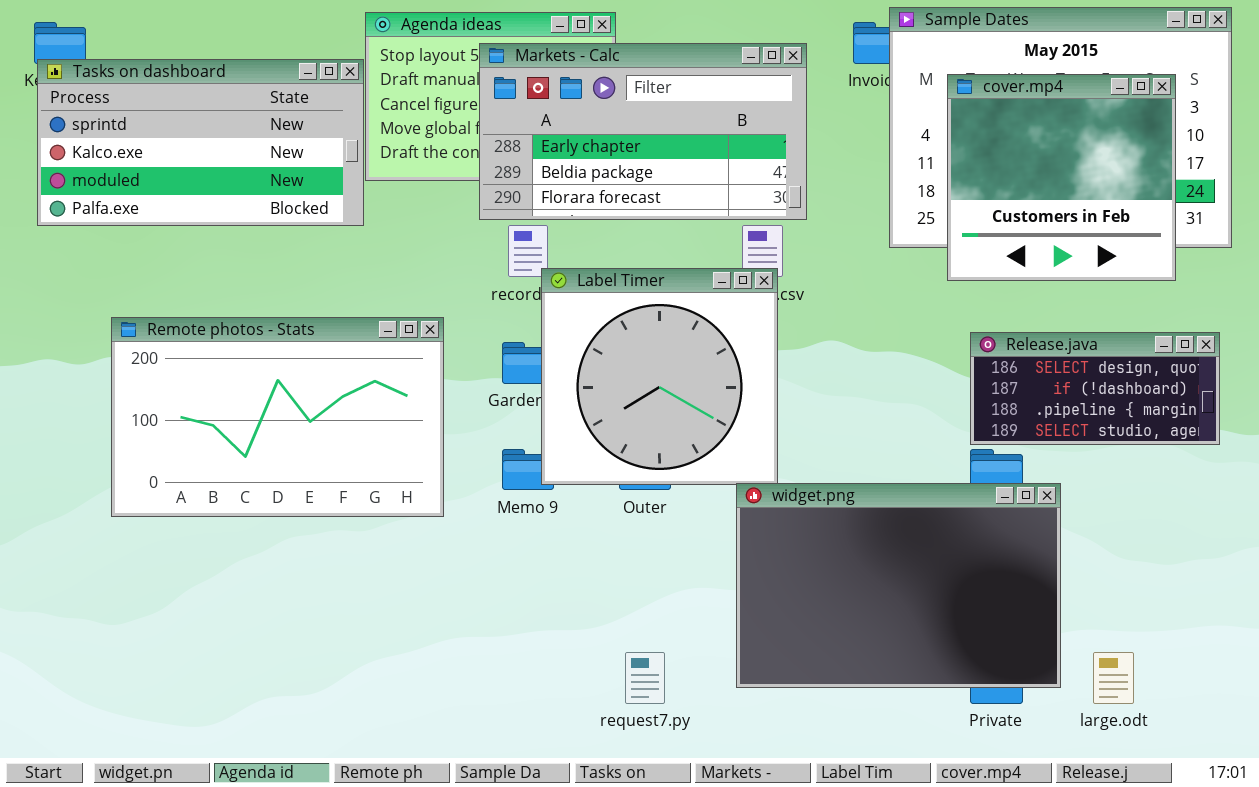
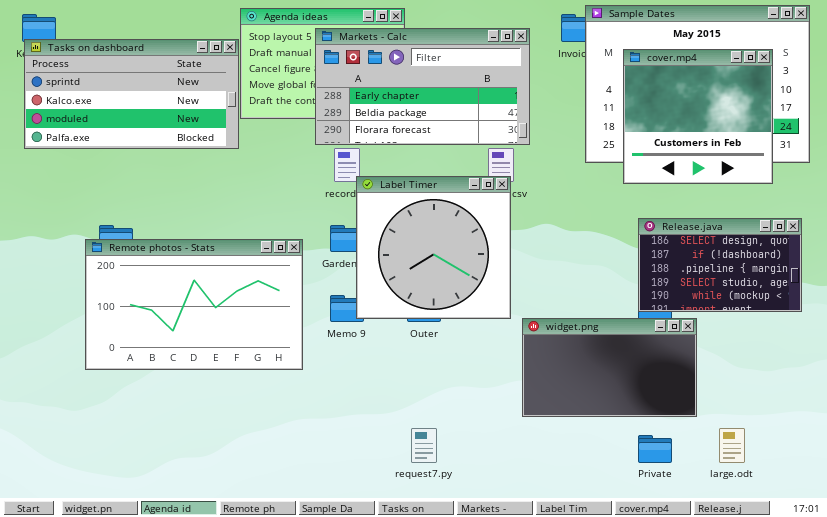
Remote photos - Stats: [111,317,444,517] -> [85,239,303,370], moved
Release.java: [970,332,1220,445] -> [638,218,802,312], resized
widget.png: [736,483,1061,688] -> [522,318,697,417], resized

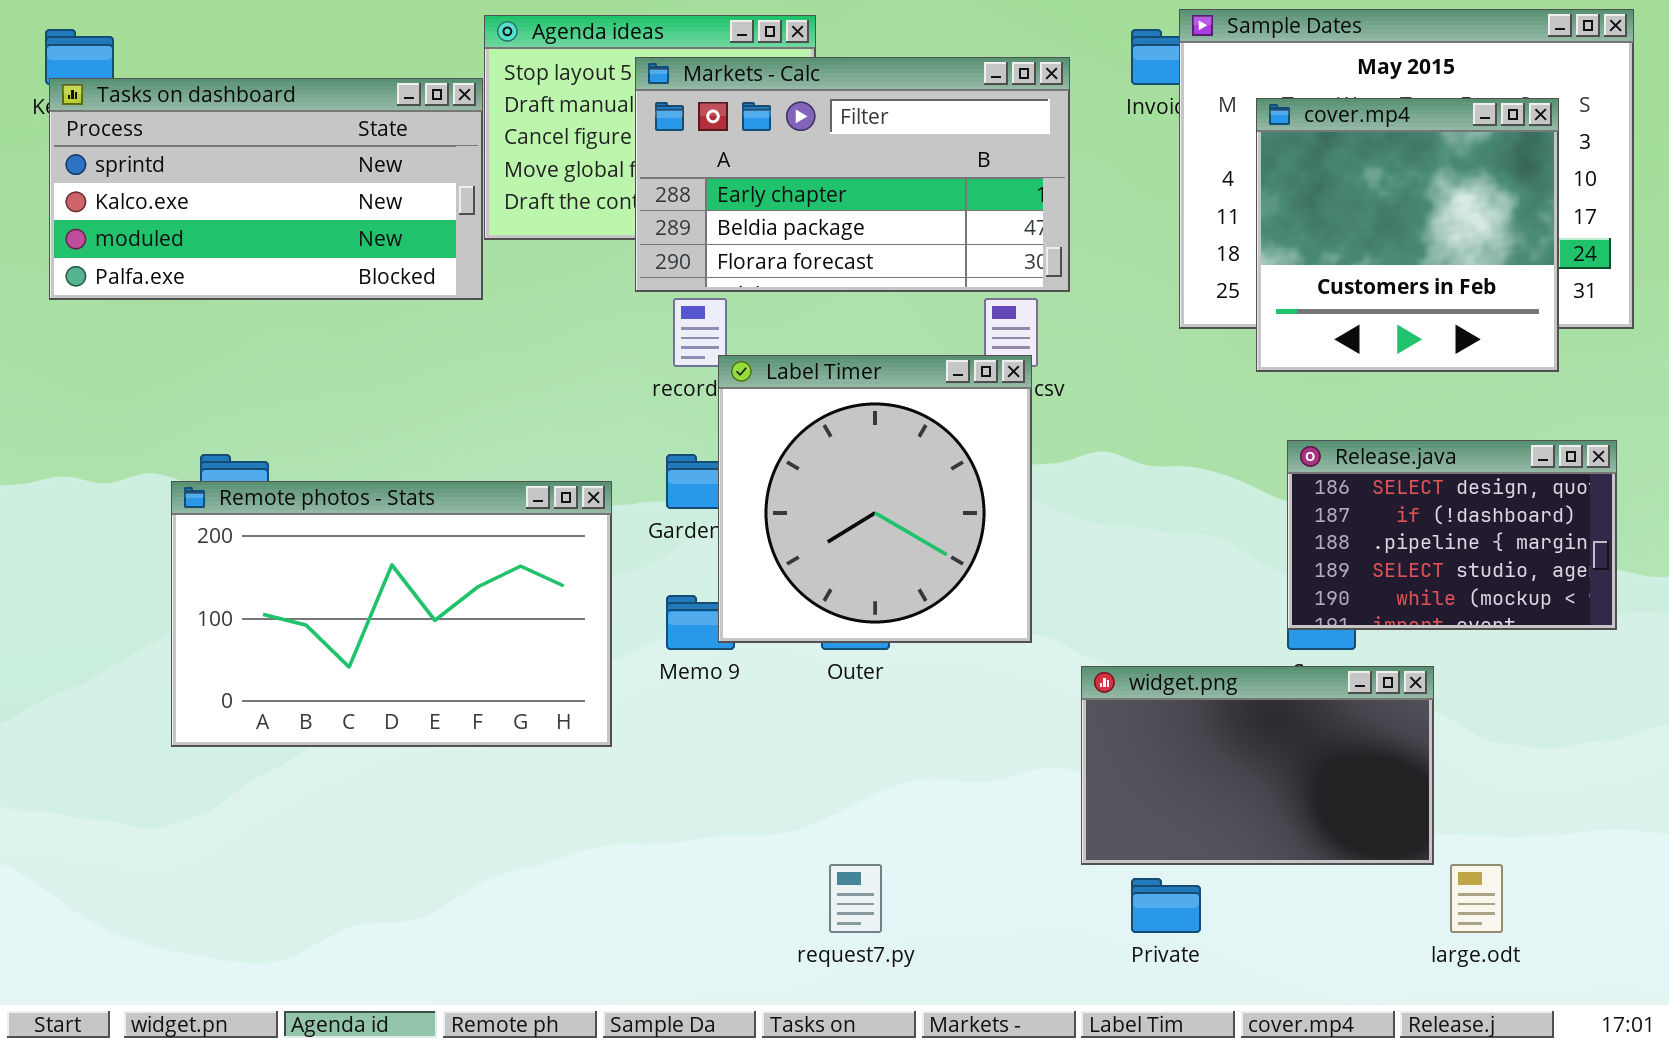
widget.png: [522,318,697,417] -> [1081,666,1434,865], moved
Private: [638,435,672,463] -> [1131,878,1201,933], moved

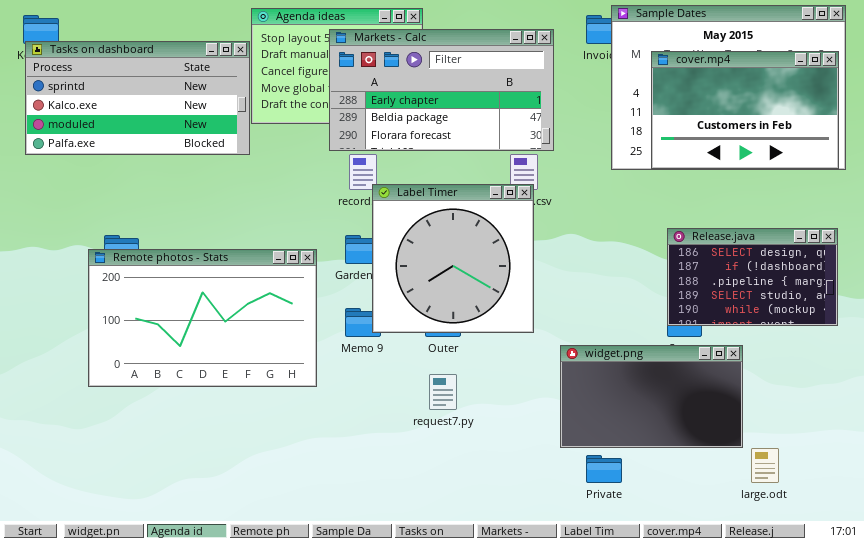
cover.mp4: [1256,98,1559,372] -> [651,51,839,169], resized
request7.py: [829,864,882,933] -> [429,374,457,410], moved

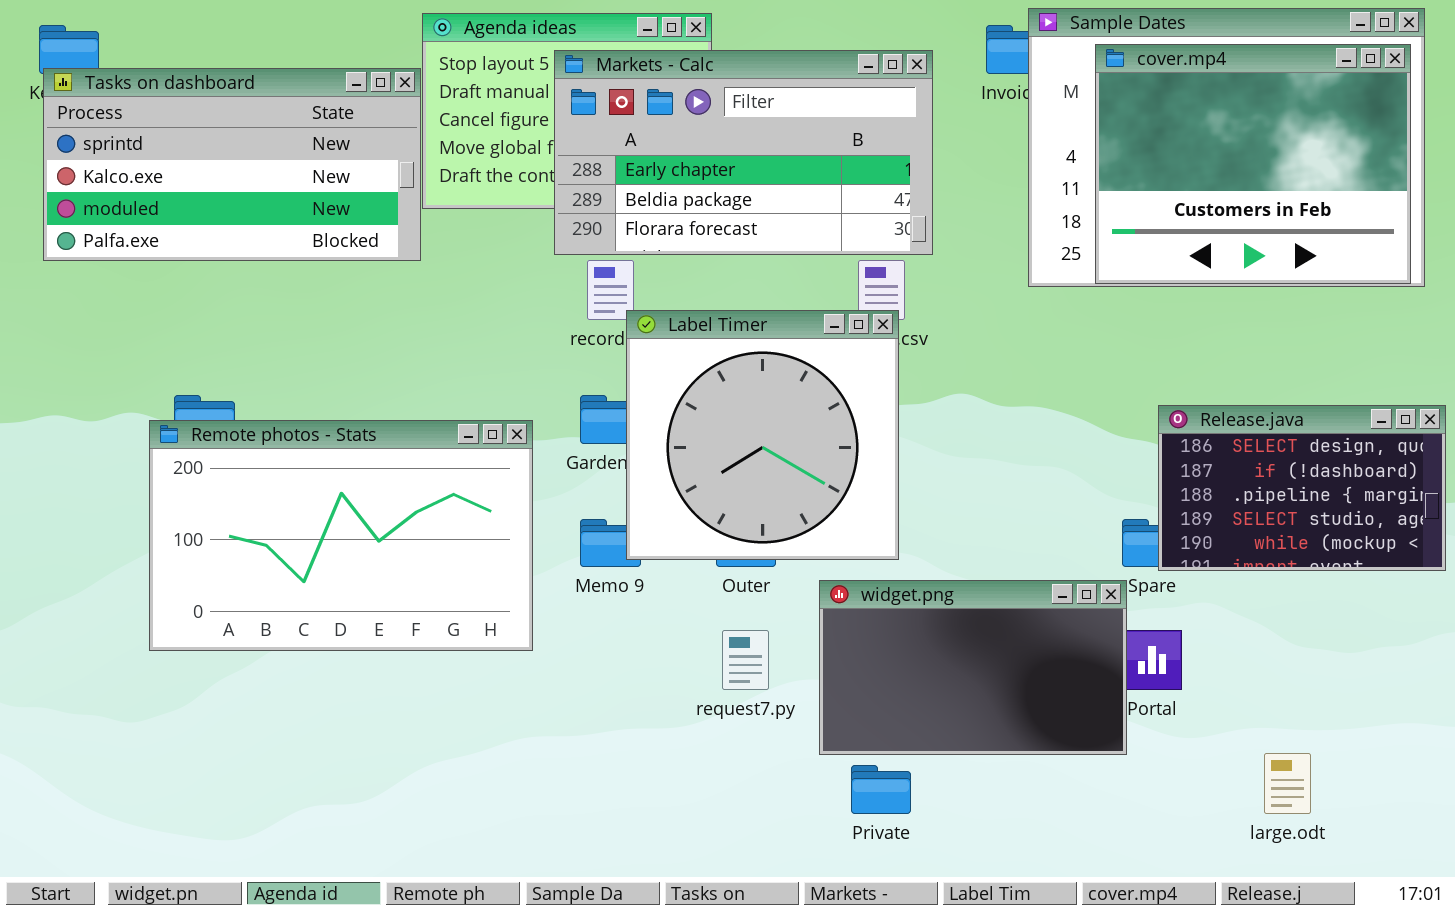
cover.mp4: [651,51,839,169] -> [1095,44,1411,284], resized
Release.java: [667,228,838,326] -> [1158,405,1446,571], moved
widget.png: [560,345,743,448] -> [819,580,1127,755], moved
Private: [586,455,622,483] -> [851,765,911,814], moved

